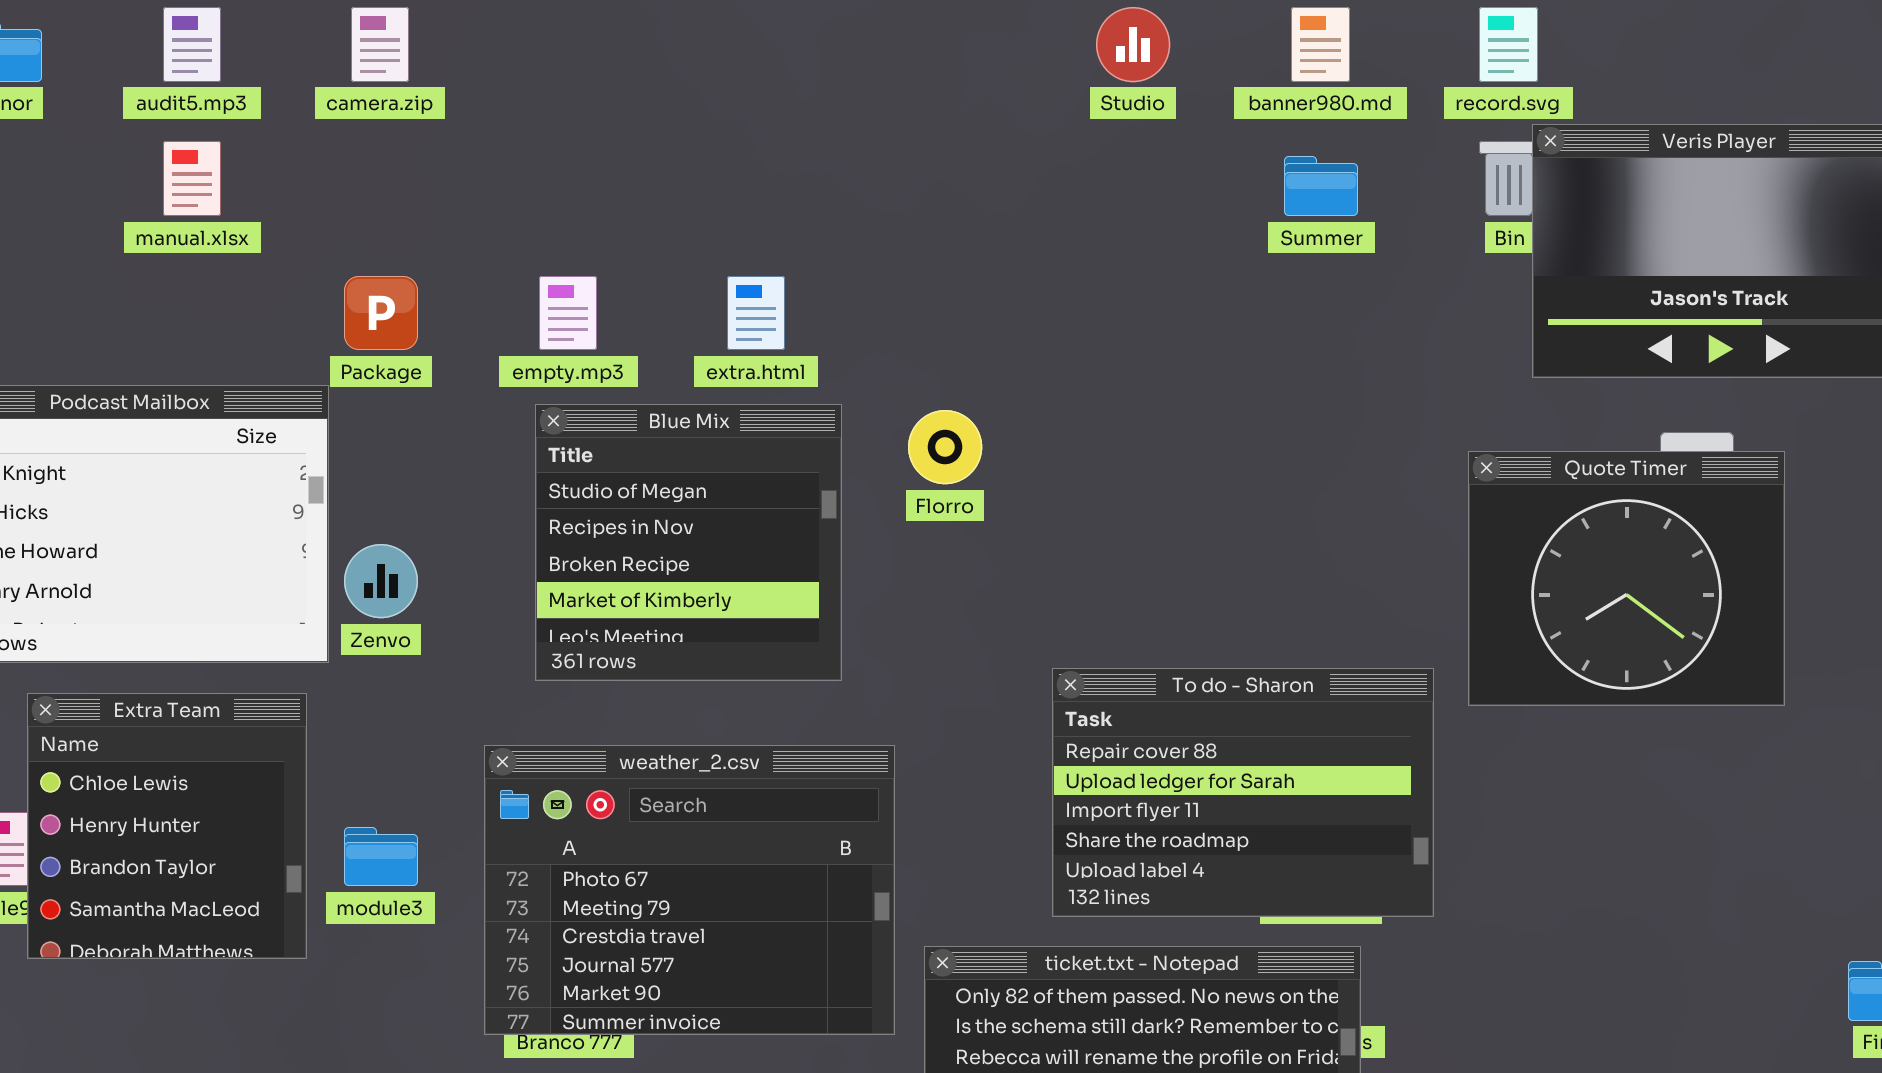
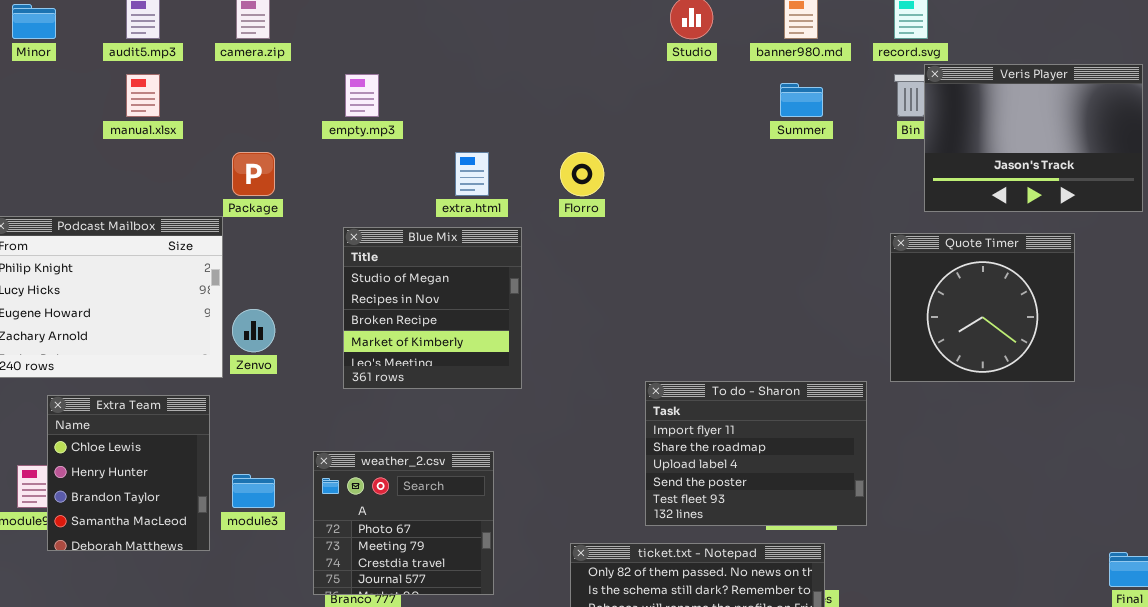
empty.mp3: [539,276,597,350] -> [345,74,379,117], moved
Florro: [908,410,982,484] -> [560,152,604,196], moved
Quote Timer: [1468,451,1785,706] -> [890,233,1075,382], moved
To do - Sharon: [1052,668,1434,917] -> [645,381,867,526], scrolled down 2 rows
weather_2.csv: [484,745,895,1035] -> [313,451,494,595], resized

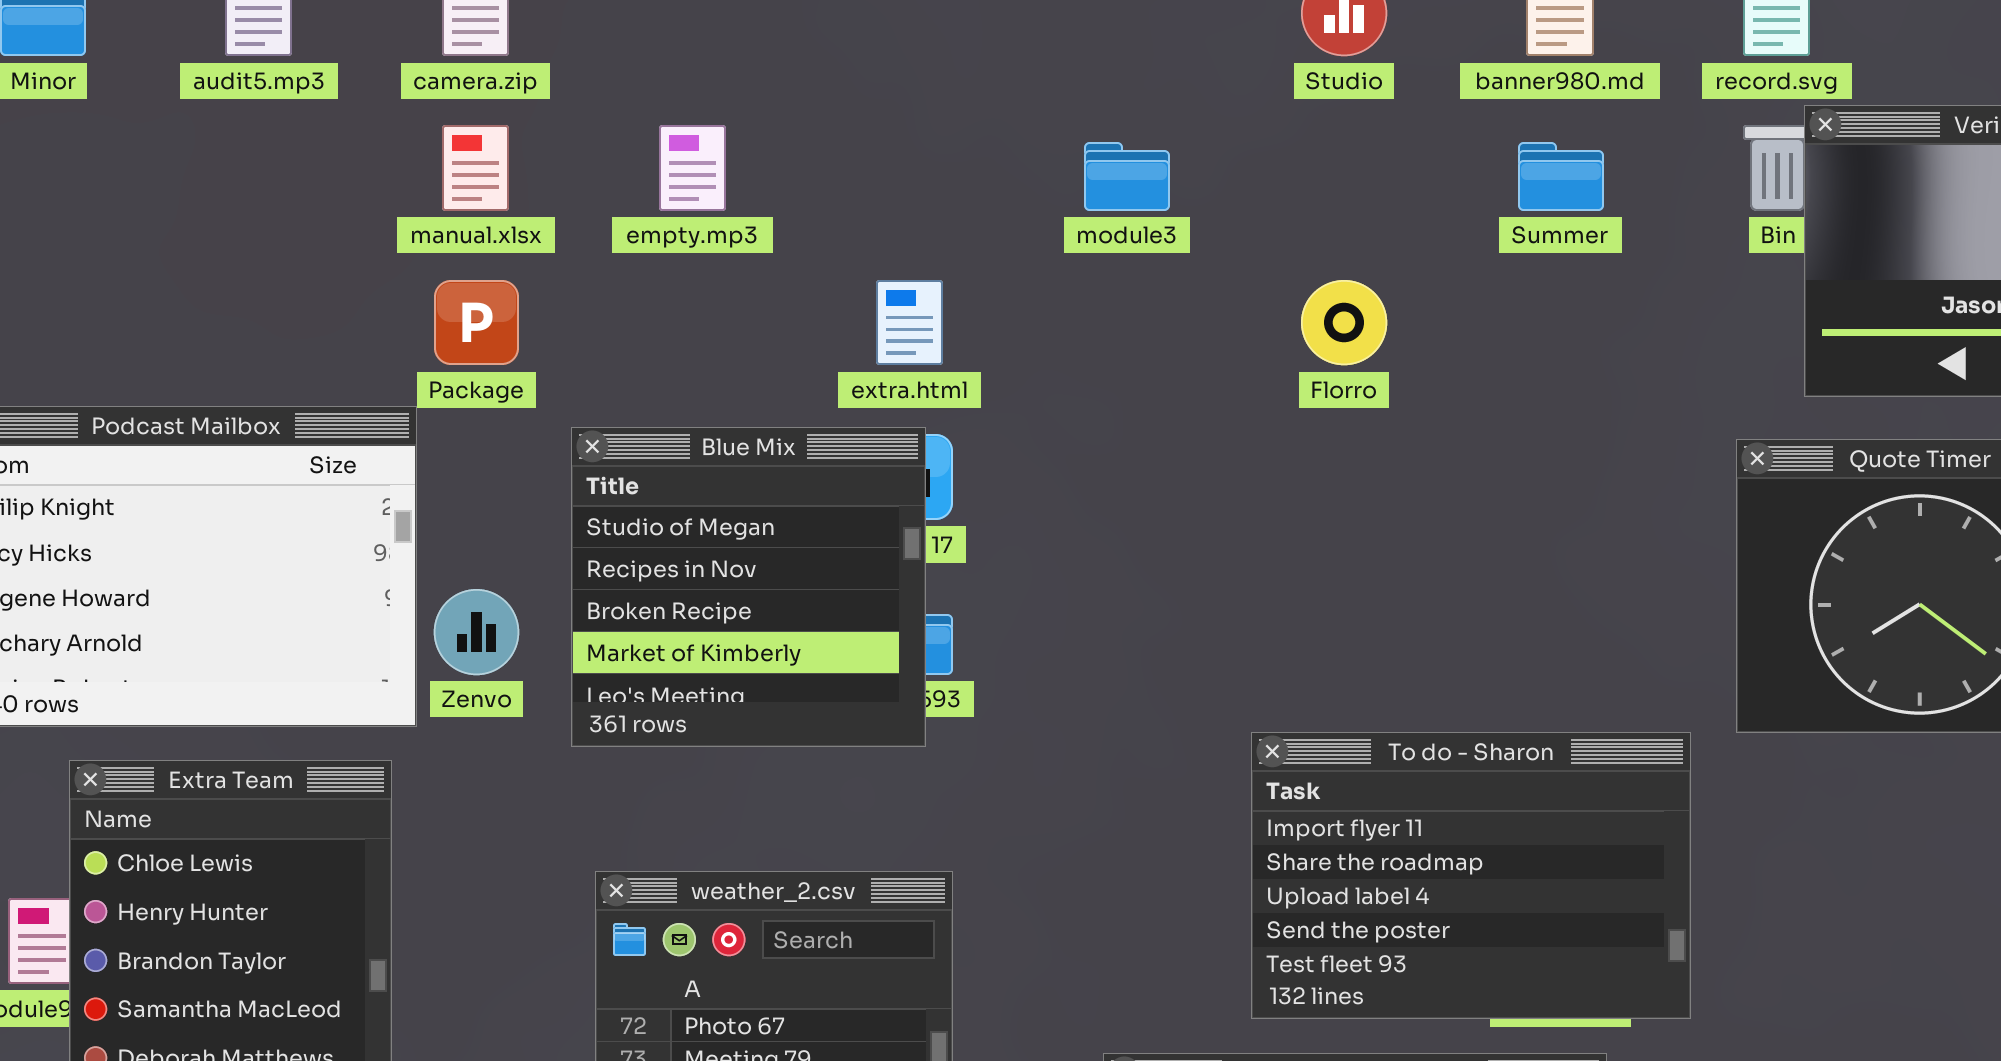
manual.xlsx: [126,74,160,117] -> [442,125,509,211], moved
Florro: [560,152,604,196] -> [1301,280,1387,365], moved
Blue Mix: [343,227,522,389] -> [571,427,926,747], moved
module3: [232,474,275,508] -> [1084,142,1170,211], moved

